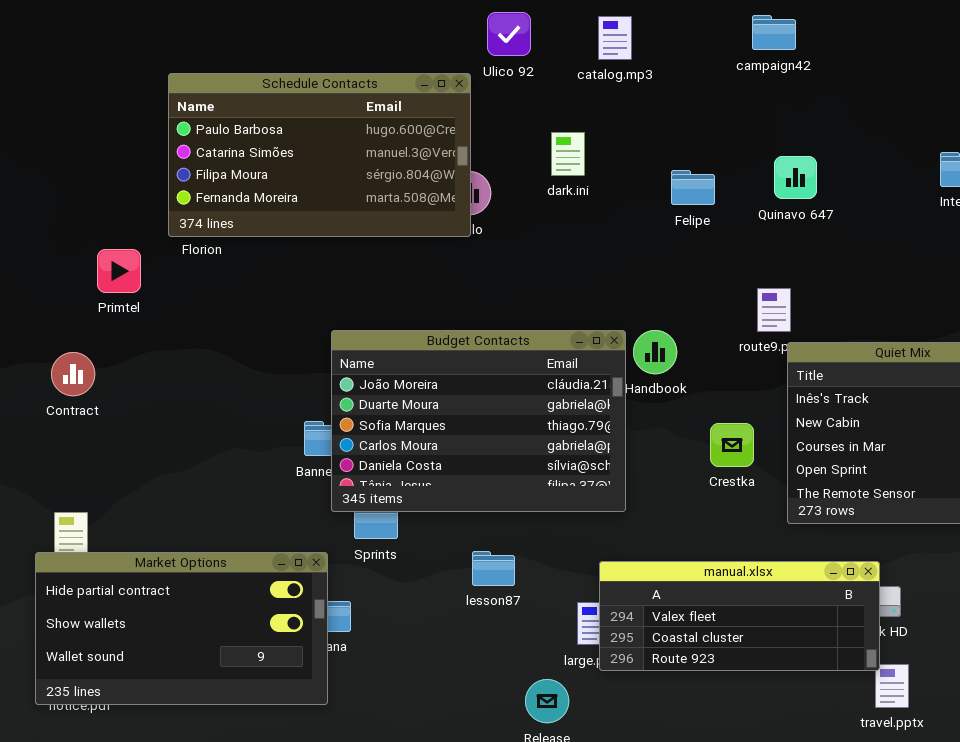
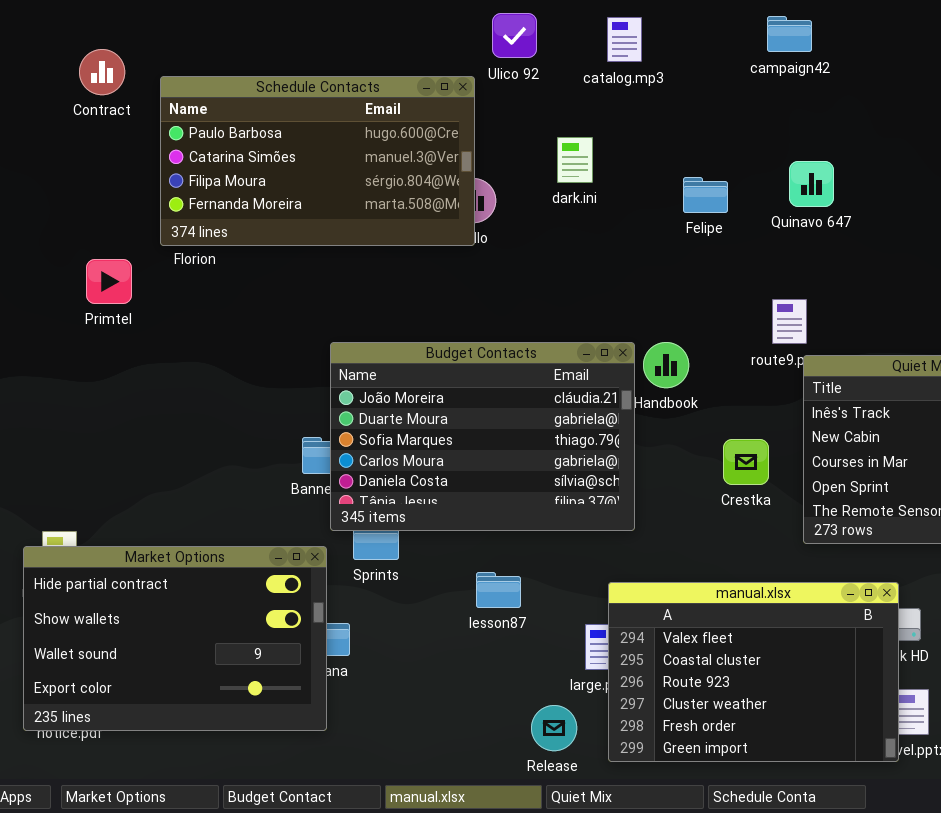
Contract: [51,352,95,396] -> [79,49,125,95], moved
Market Options: [35,552,328,705] -> [23,546,327,731], resized
manual.xlsx: [599,561,880,671] -> [608,582,899,762], resized

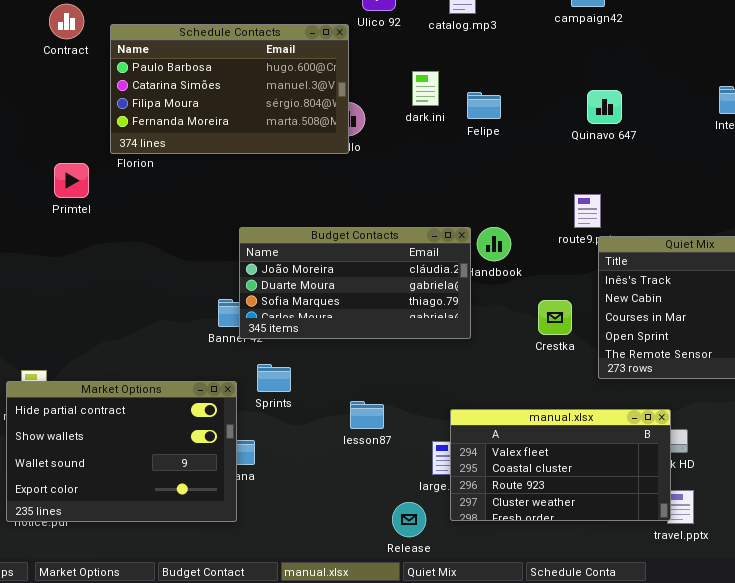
Felipe: [683,177,728,213] -> [467,92,501,119], moved
Budget Contacts: [330,342,635,531] -> [239,227,471,339], resized
manual.xlsx: [608,582,899,762] -> [450,409,671,521], resized

